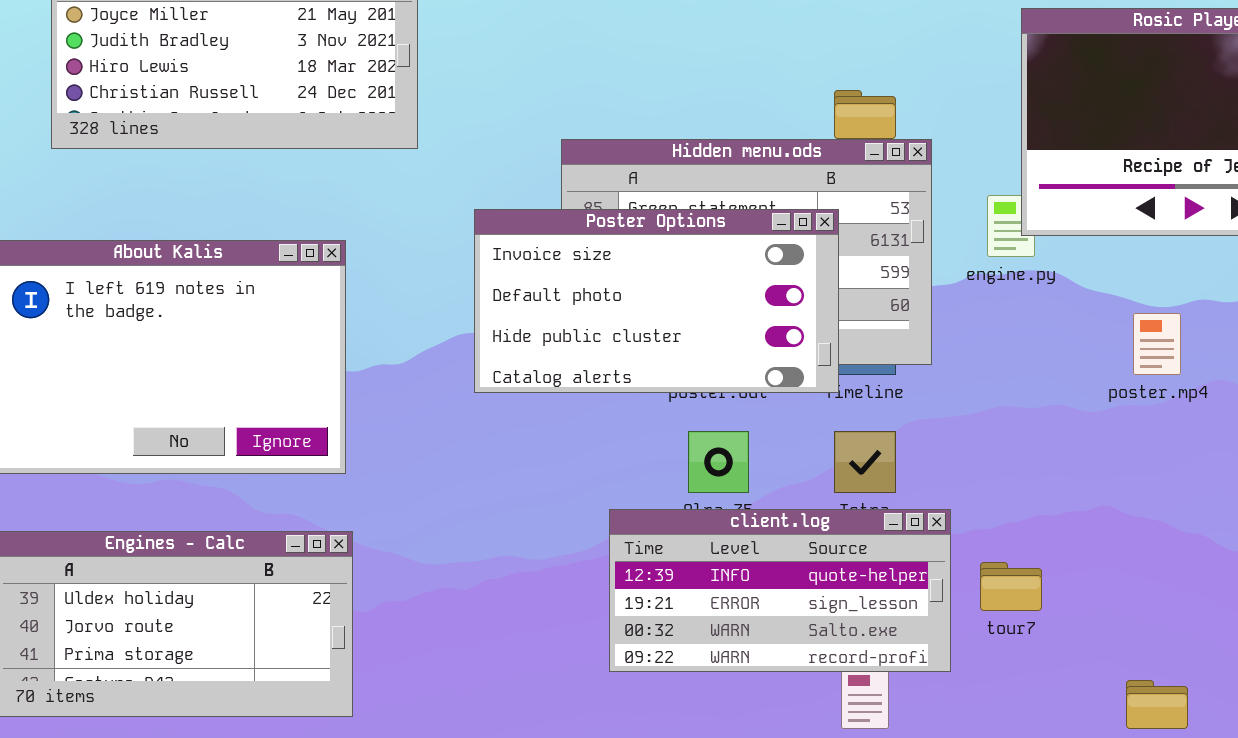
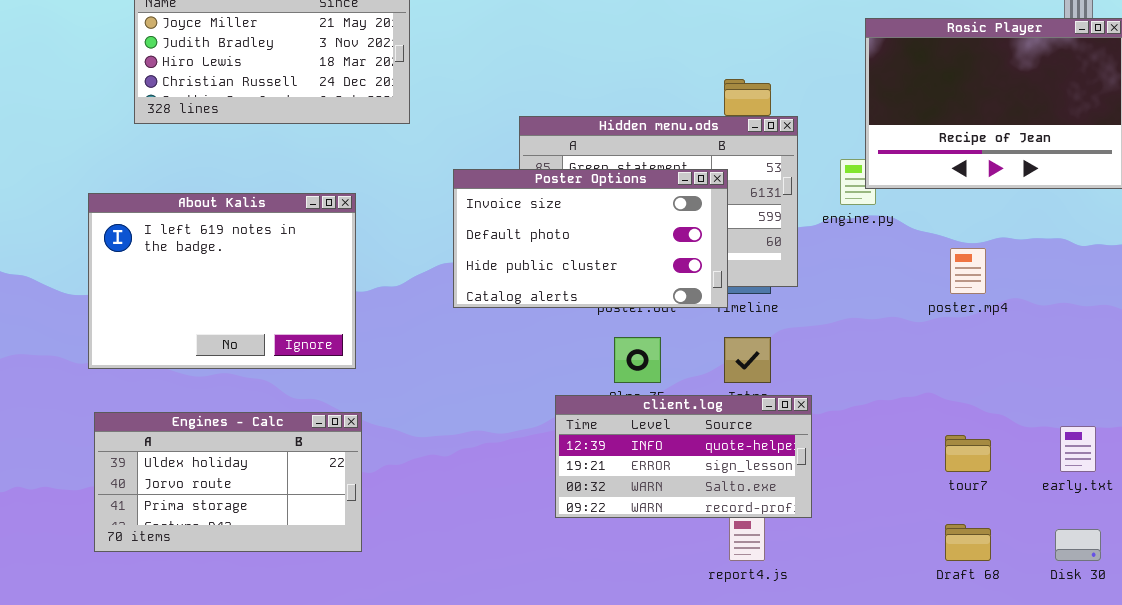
tour7: [980,562,1042,611] -> [945,435,991,472], moved

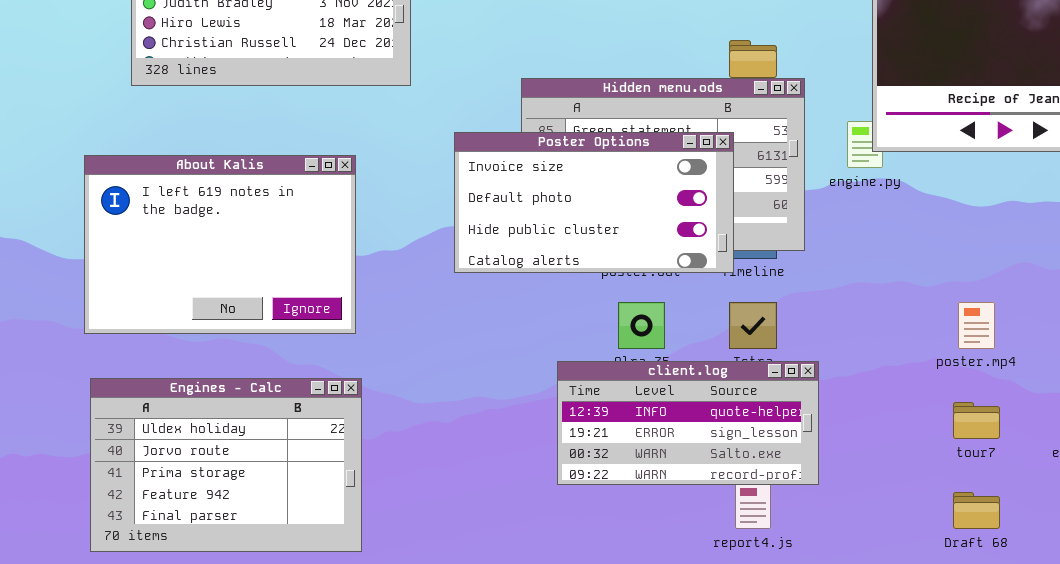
poster.mp4: [950,248,986,294] -> [958,302,995,349], moved
Engines - Calc: [94,412,362,552] -> [90,378,362,552], resized

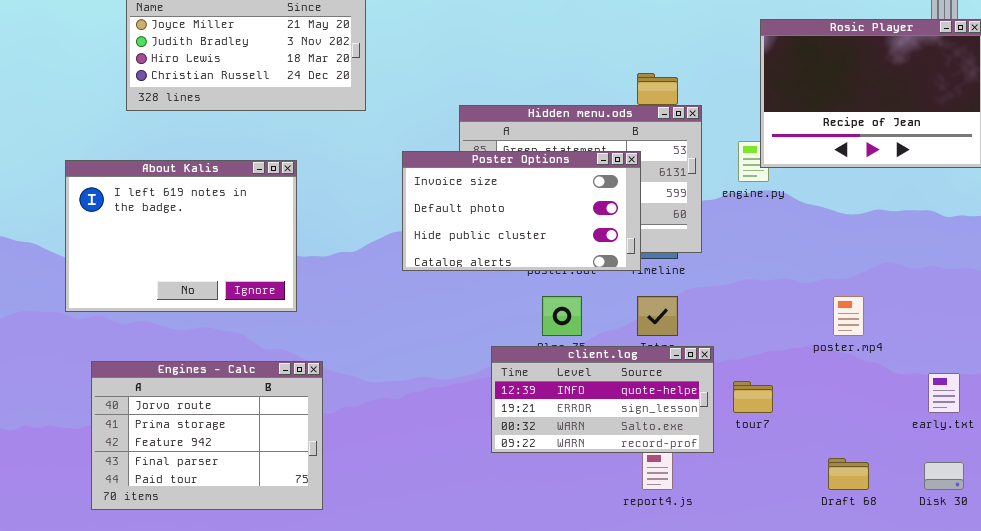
About Kalis: [84,155,356,334] -> [65,160,297,312], moved
Engines - Calc: [90,378,362,552] -> [91,361,323,510], scrolled down 1 row
tour7: [953,402,1000,439] -> [733,381,773,413], moved

